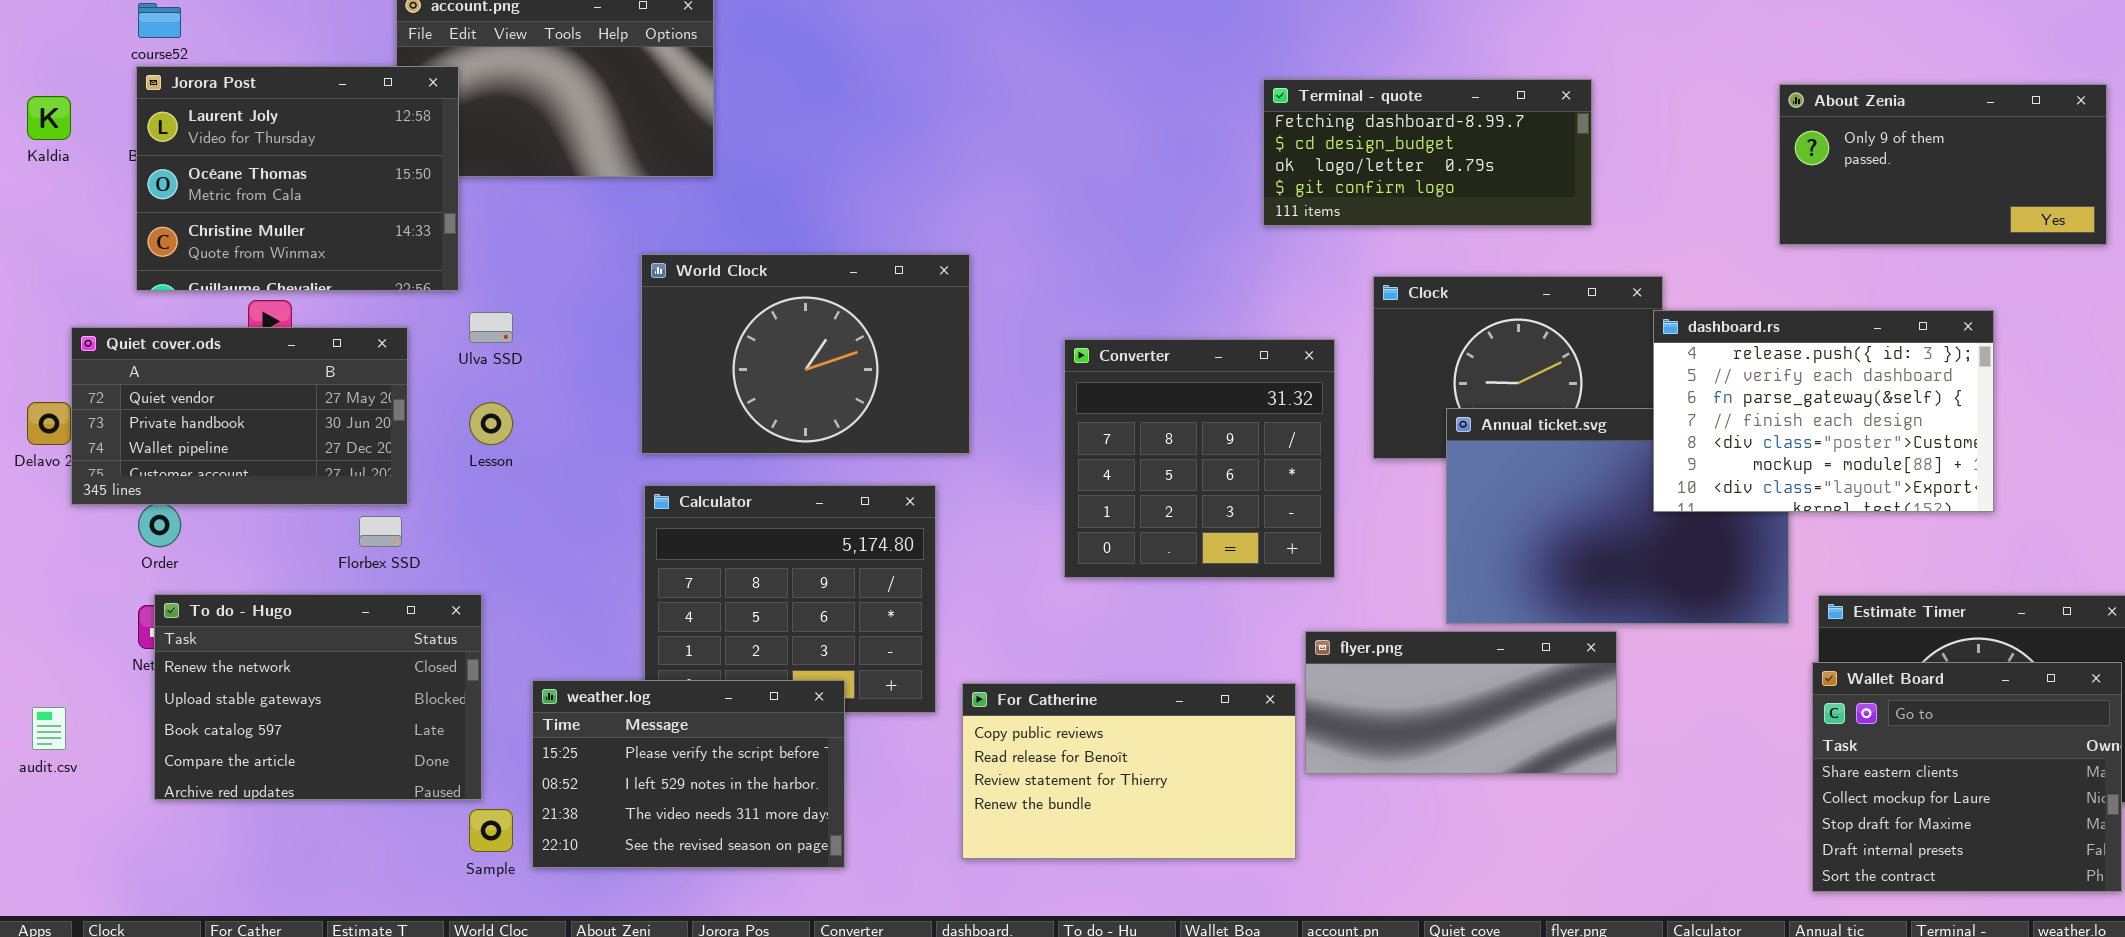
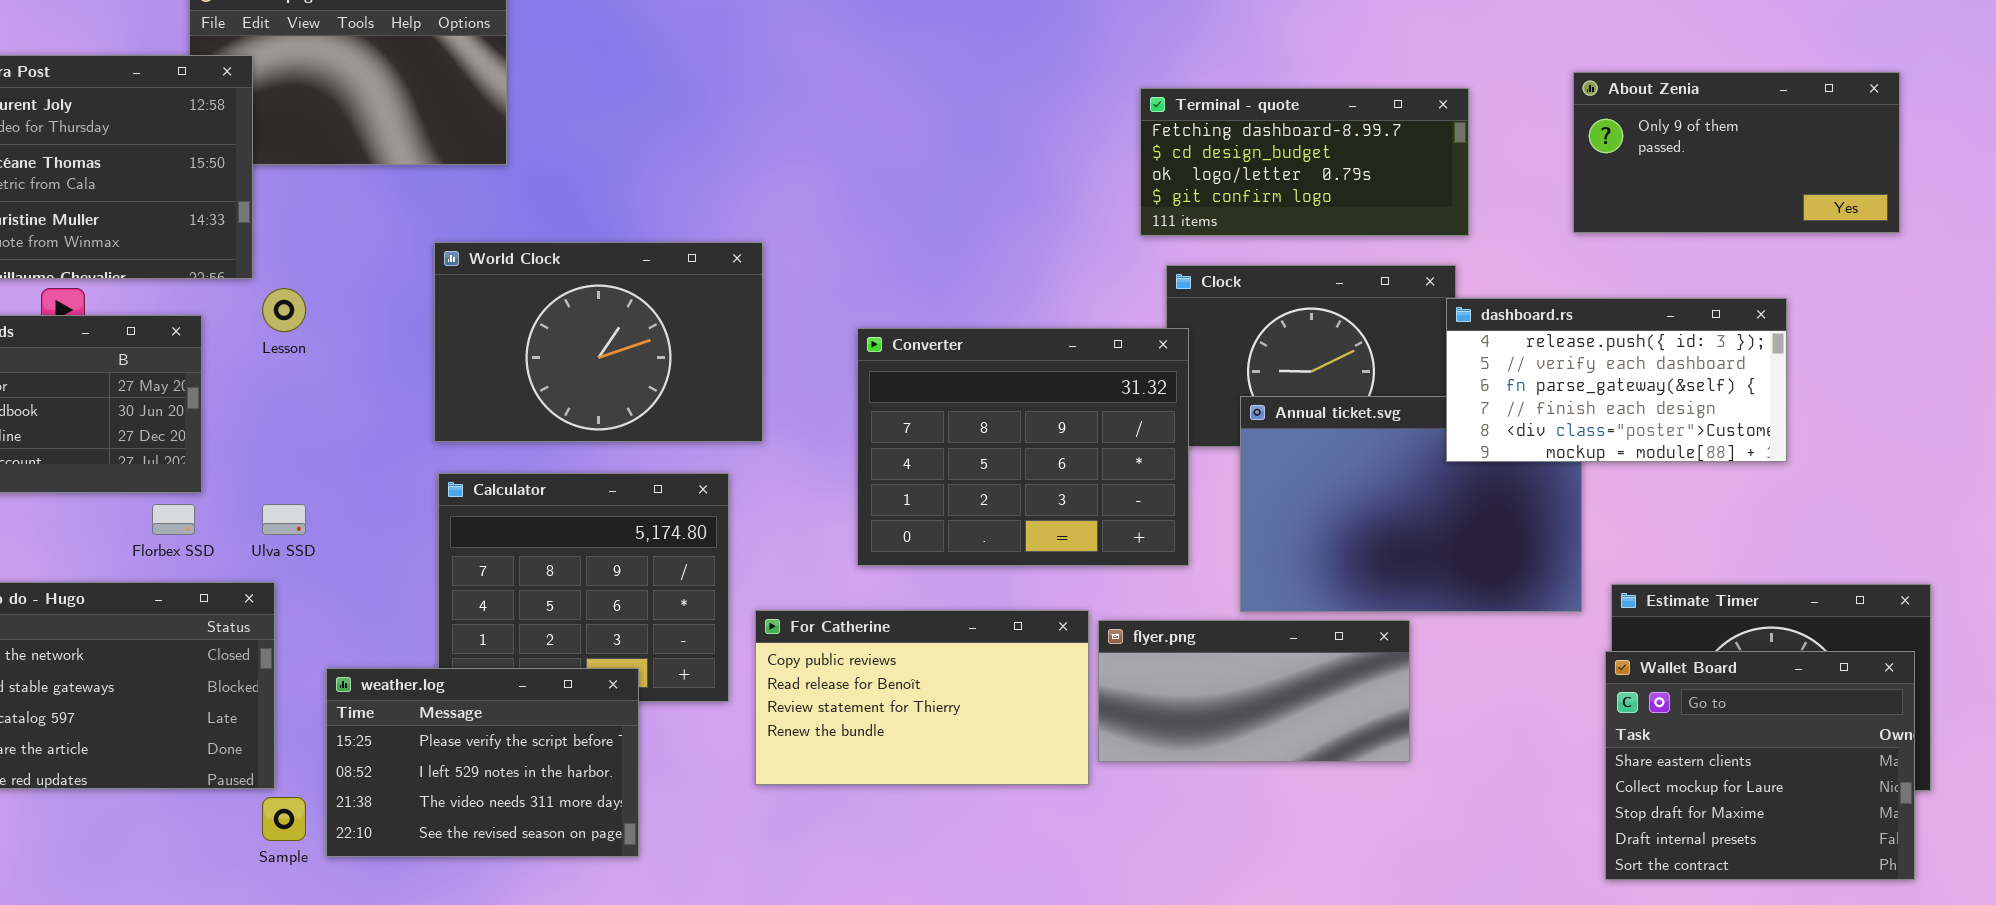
Terminal - quote: [1263,79,1592,226] -> [1140,88,1469,236], moved
dashboard.rs: [1653,310,1994,512] -> [1446,298,1787,462], resized
Ulva SSD: [469,312,513,343] -> [262,504,306,535], moved
Converter: [1064,339,1335,578] -> [857,328,1189,566], resized
Lesson: [469,402,513,445] -> [262,288,306,332], moved
For Catherine: [962,683,1296,859] -> [755,610,1089,785], moved

